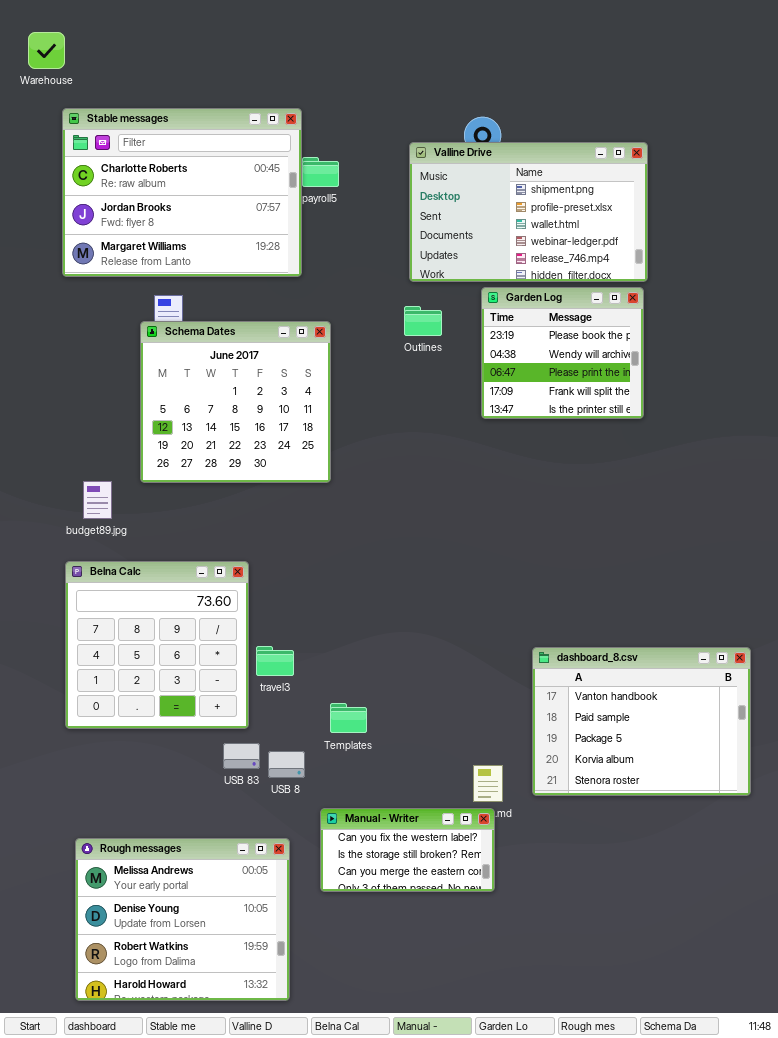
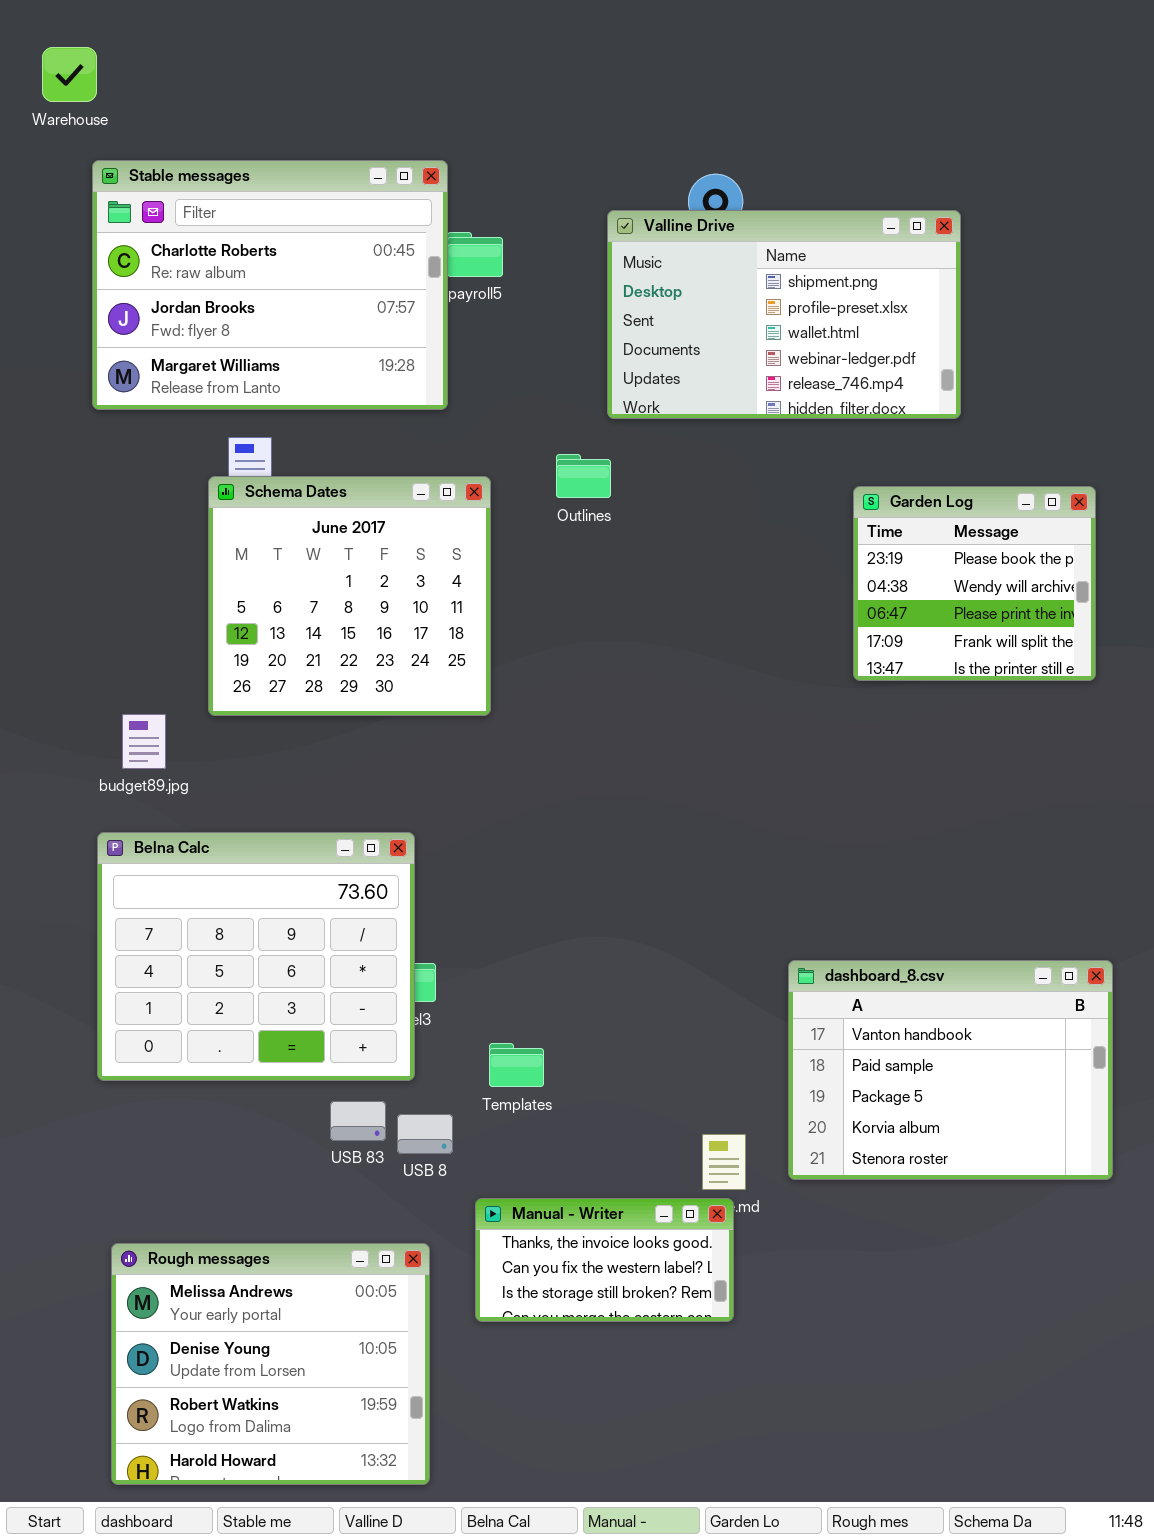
Garden Log: [481,287,644,419] -> [853,486,1096,681], moved
Outlines: [404,306,442,336] -> [556,454,611,498], moved
Belna Calc: [65,561,249,729] -> [97,832,415,1081], resized
Manual - Writer: [320,808,495,892] -> [475,1198,734,1322], scrolled up 1 row

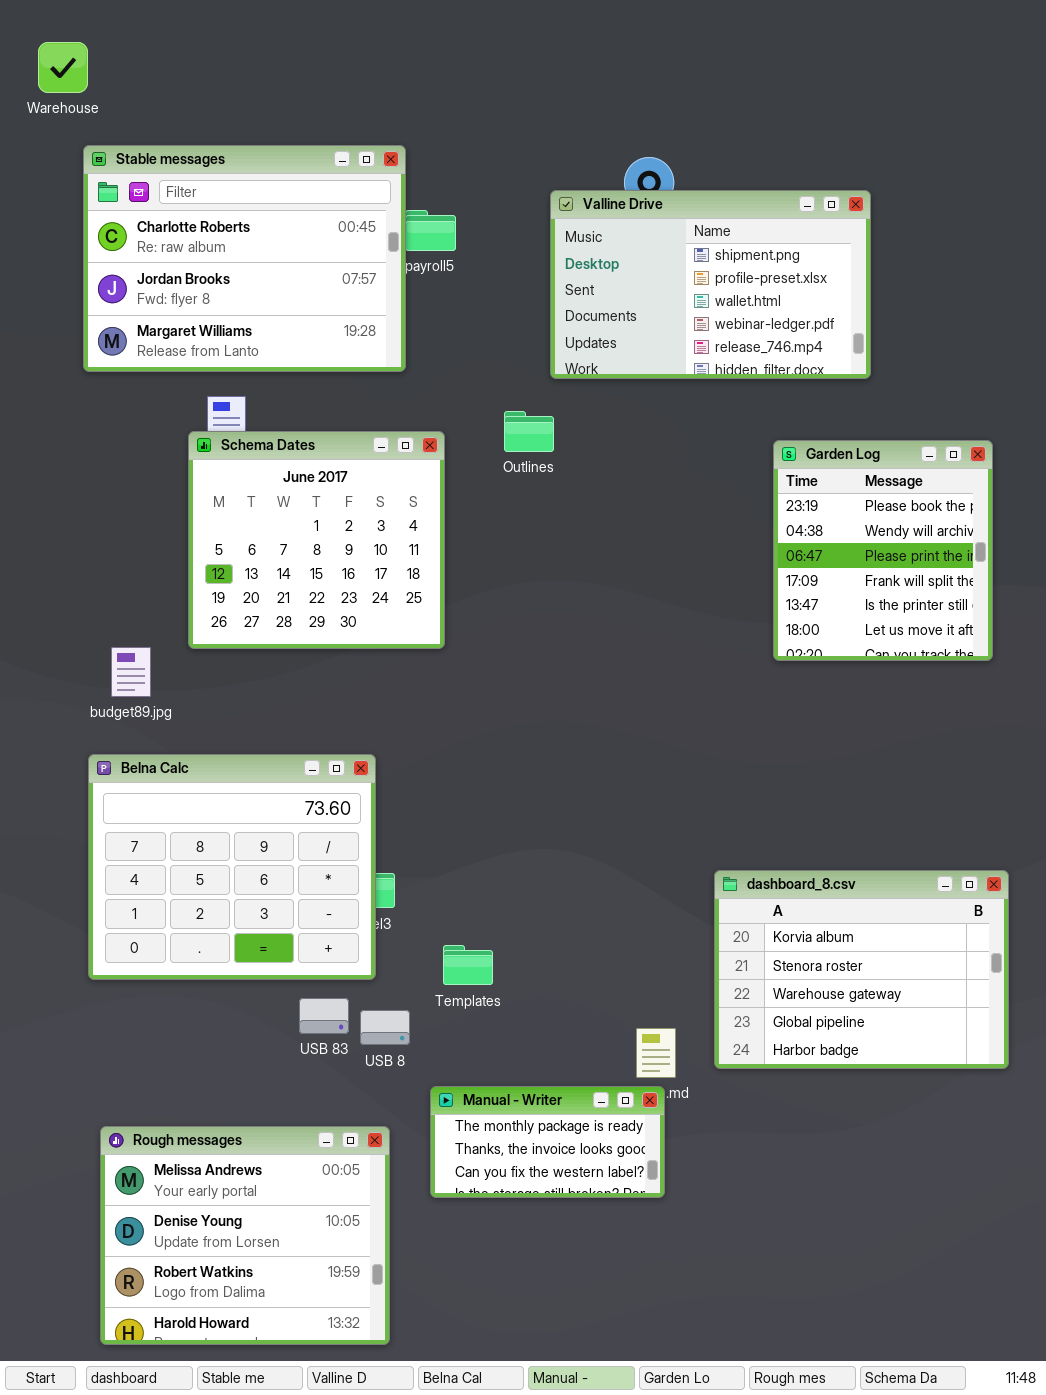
Garden Log: [853,486,1096,681] -> [773,440,993,661], resized
dashboard_8.csv: [788,960,1113,1180] -> [714,870,1009,1069], scrolled down 3 rows
Manual - Writer: [475,1198,734,1322] -> [430,1086,665,1198], scrolled up 1 row

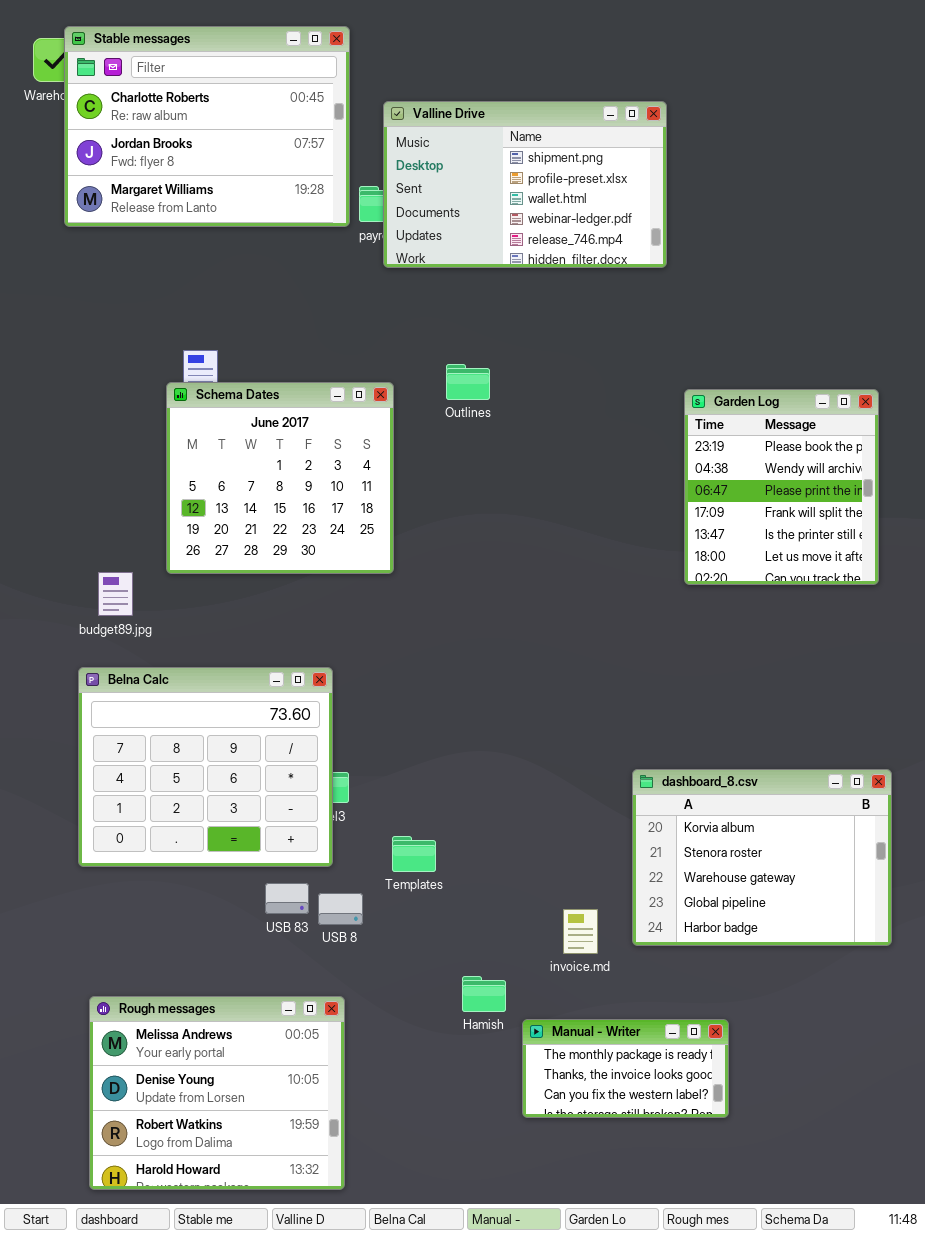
Stable messages: [83,145,406,372] -> [64,26,350,227], moved
Valline Drive: [550,190,871,379] -> [383,101,667,268], moved
Manual - Writer: [430,1086,665,1198] -> [522,1019,729,1118], moved

